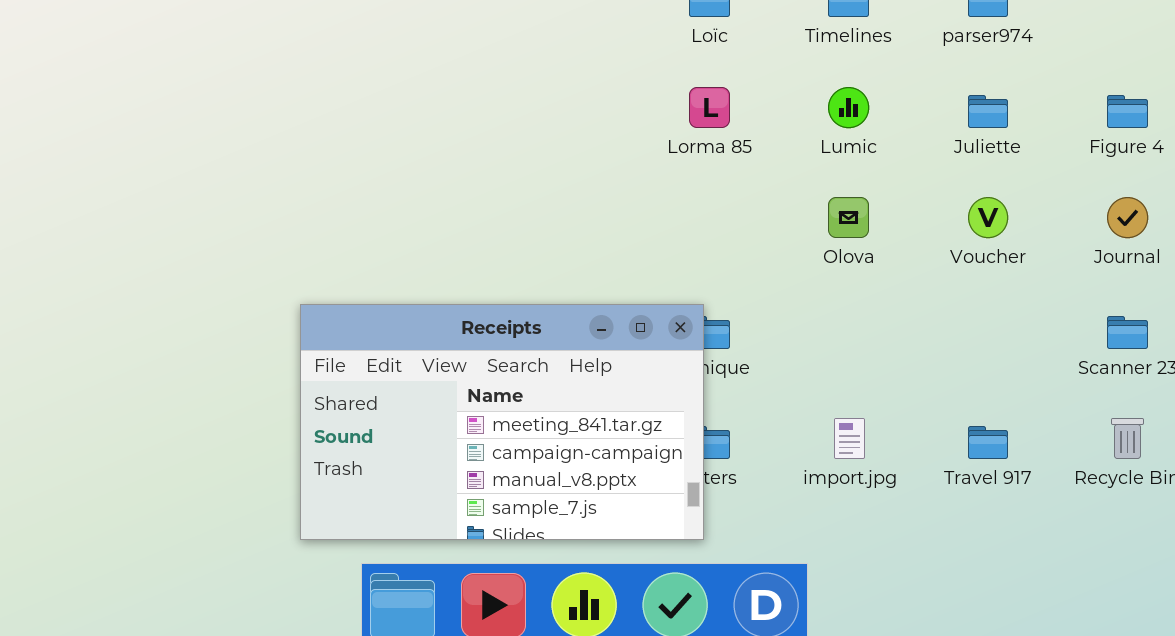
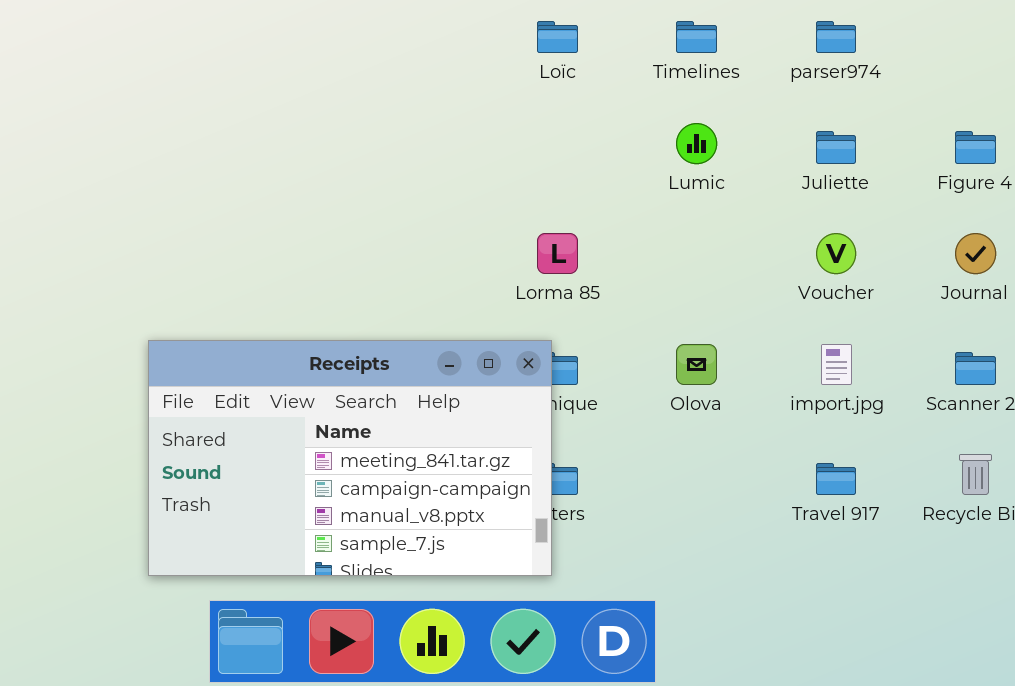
Lorma 85: [689,87,730,128] -> [537,233,578,274], moved
Olova: [828,197,869,238] -> [676,344,717,385], moved
import.jpg: [834,418,865,459] -> [821,344,852,385], moved

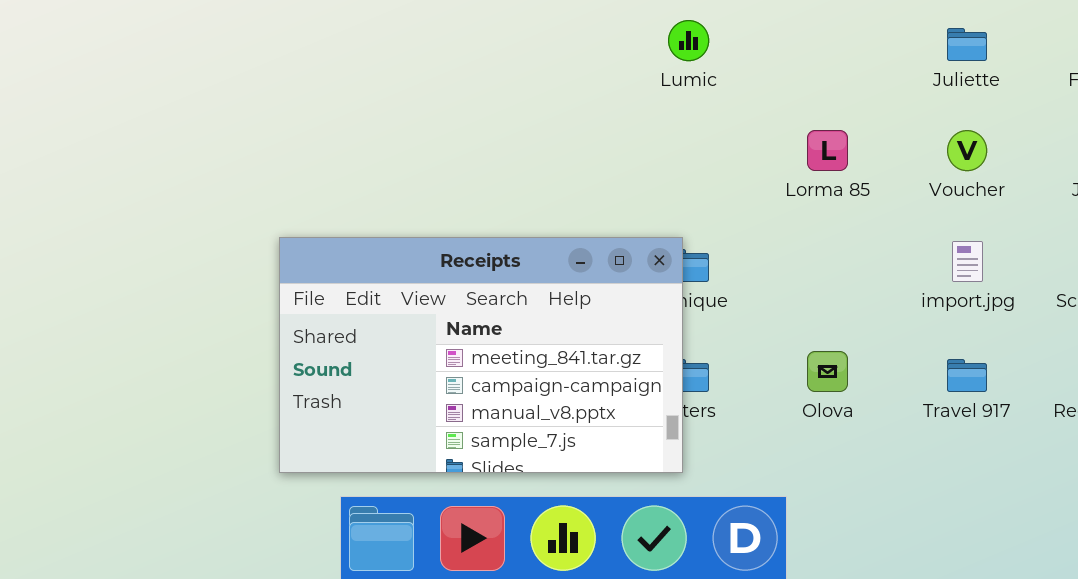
Lumic: [676,123,717,164] -> [668,20,709,61], moved
Lorma 85: [537,233,578,274] -> [807,130,848,171], moved
Olova: [676,344,717,385] -> [807,351,848,392], moved

